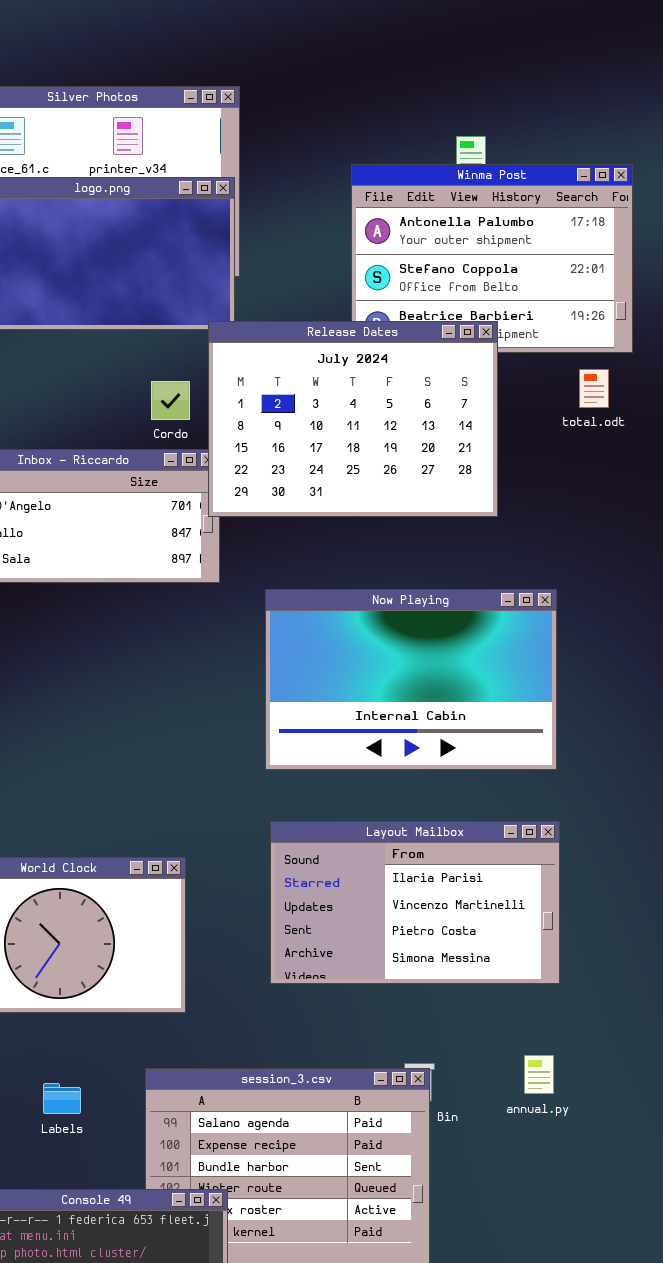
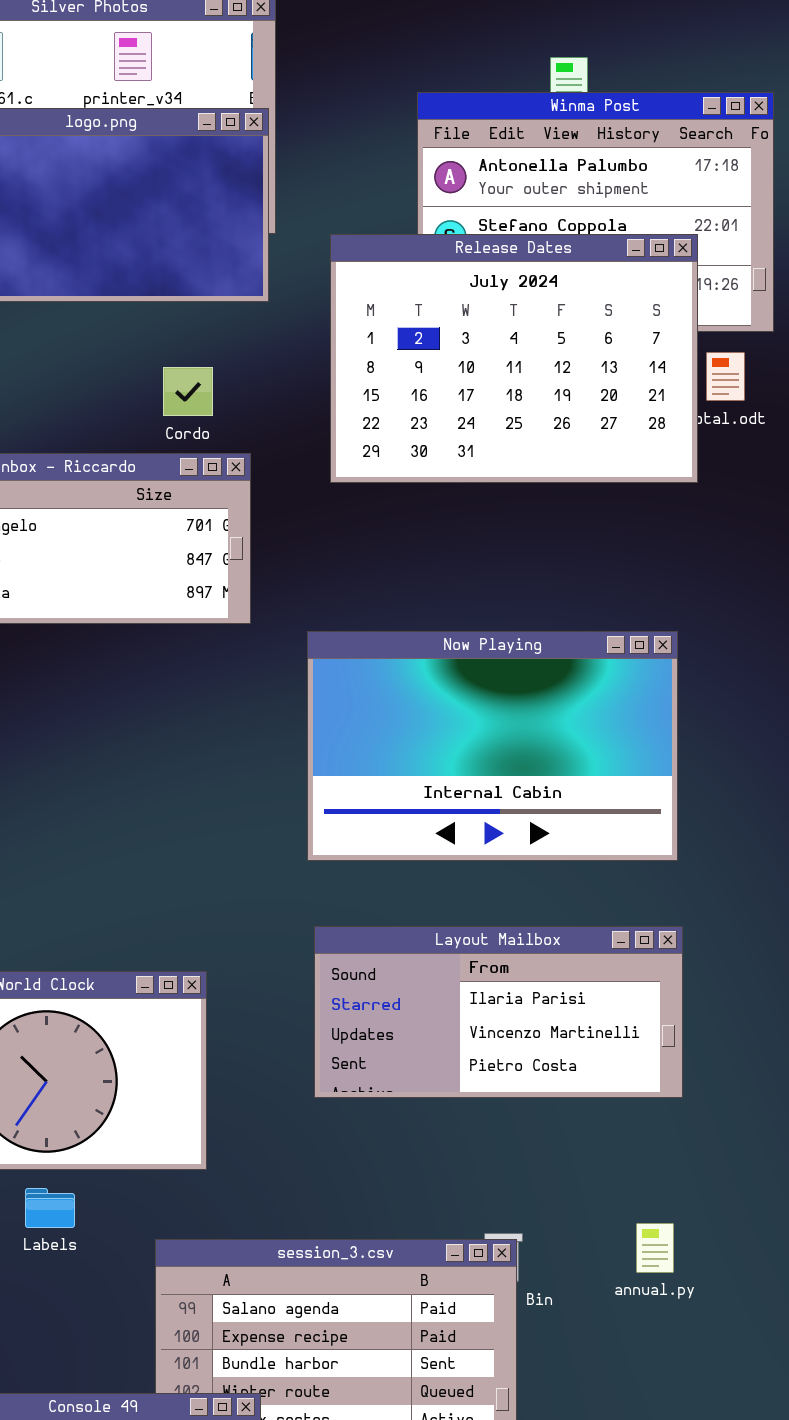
Release Dates: [208,321,498,517] -> [330,234,698,483], moved
Layout Mailbox: [270,821,560,984] -> [314,926,683,1098], resized
Labels: [43,1083,81,1114] -> [25,1188,75,1228], moved

